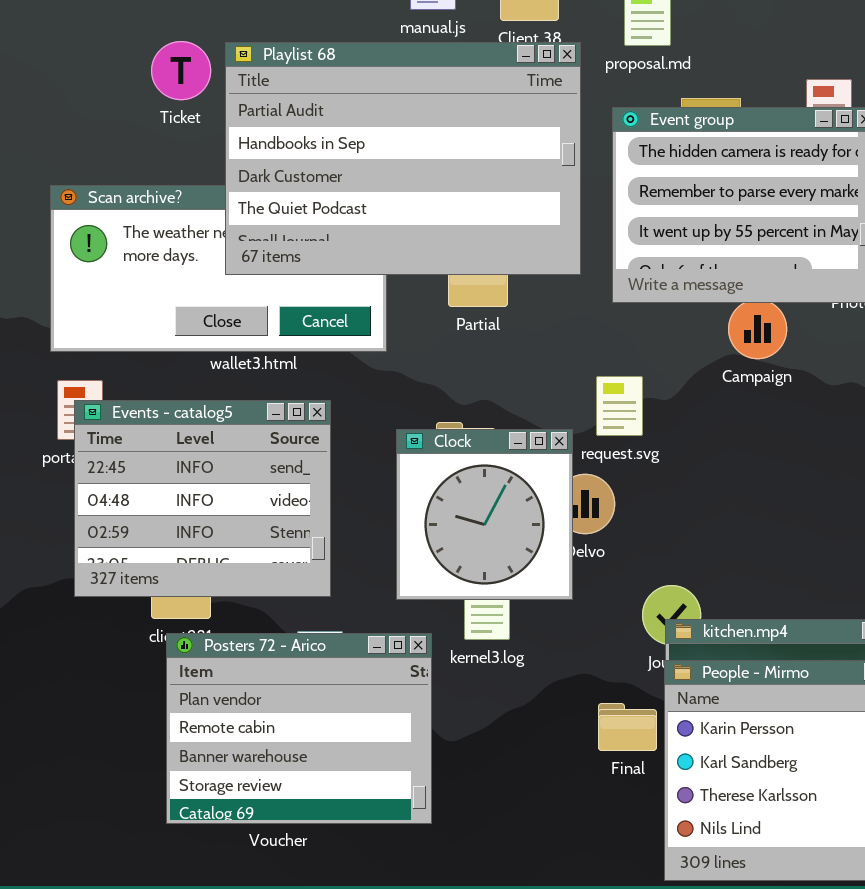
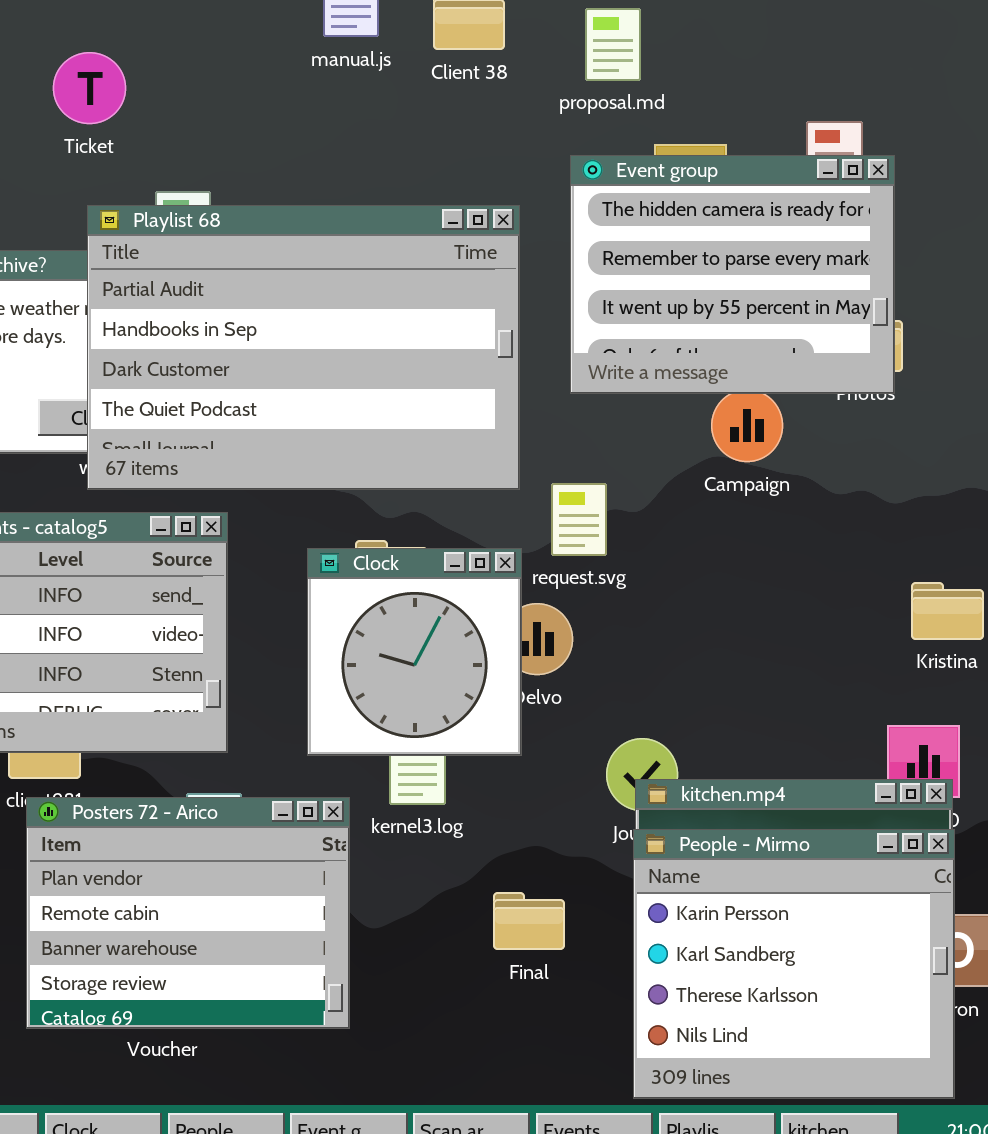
Ticket: [151,41,211,100] -> [53,52,126,124], moved
Playlist 68: [225,42,581,275] -> [87,205,520,490], moved
Final: [598,703,657,751] -> [493,892,565,950], moved

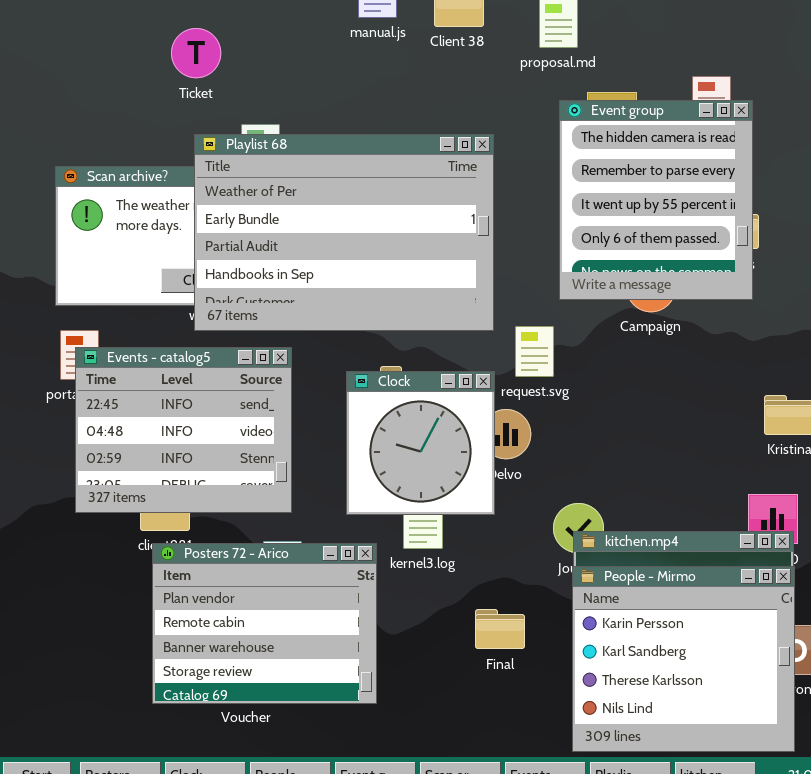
Event group: [570,155,895,394] -> [559,100,753,300], resized
Playlist 68: [87,205,520,490] -> [194,134,494,331], scrolled up 2 rows

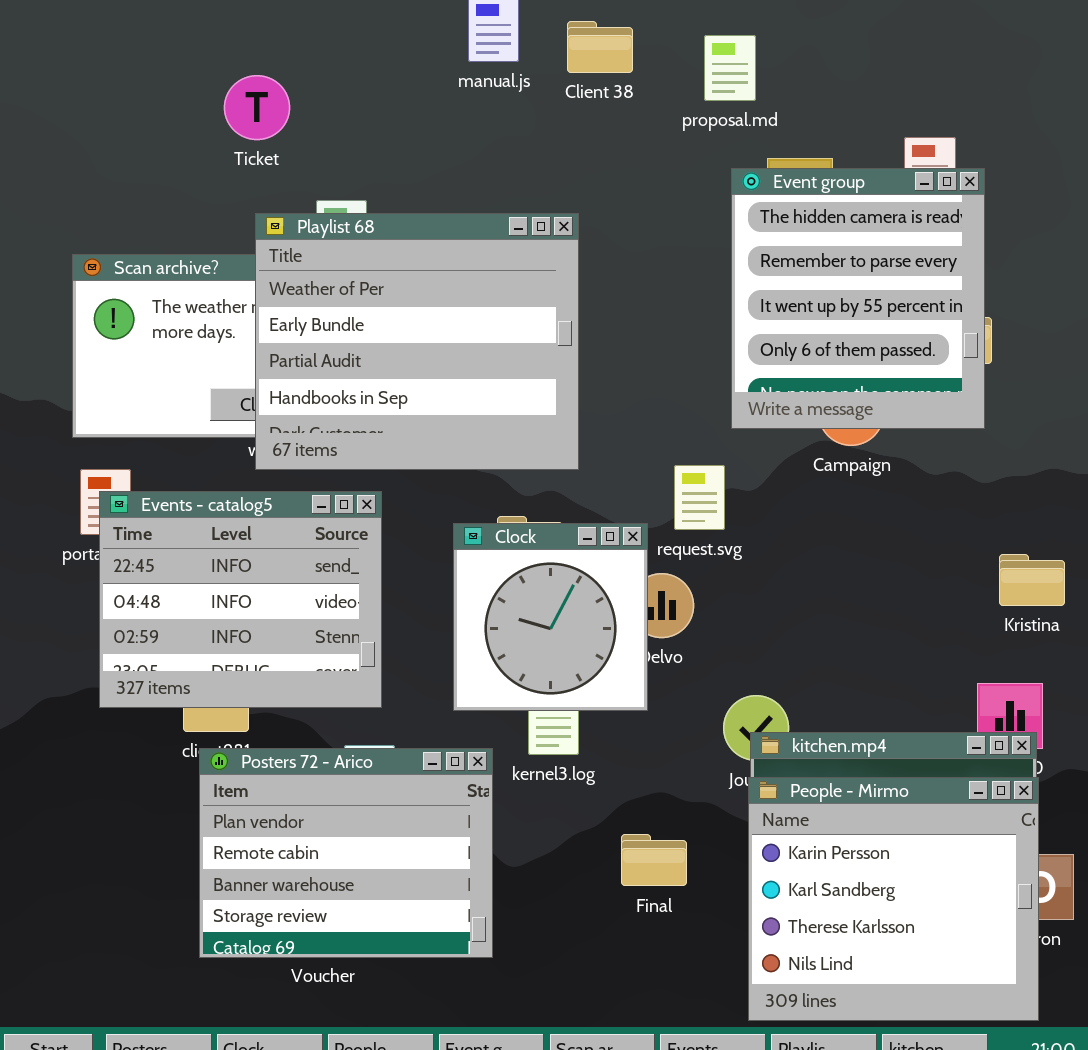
Playlist 68: [194,134,494,331] -> [255,213,579,470], resized

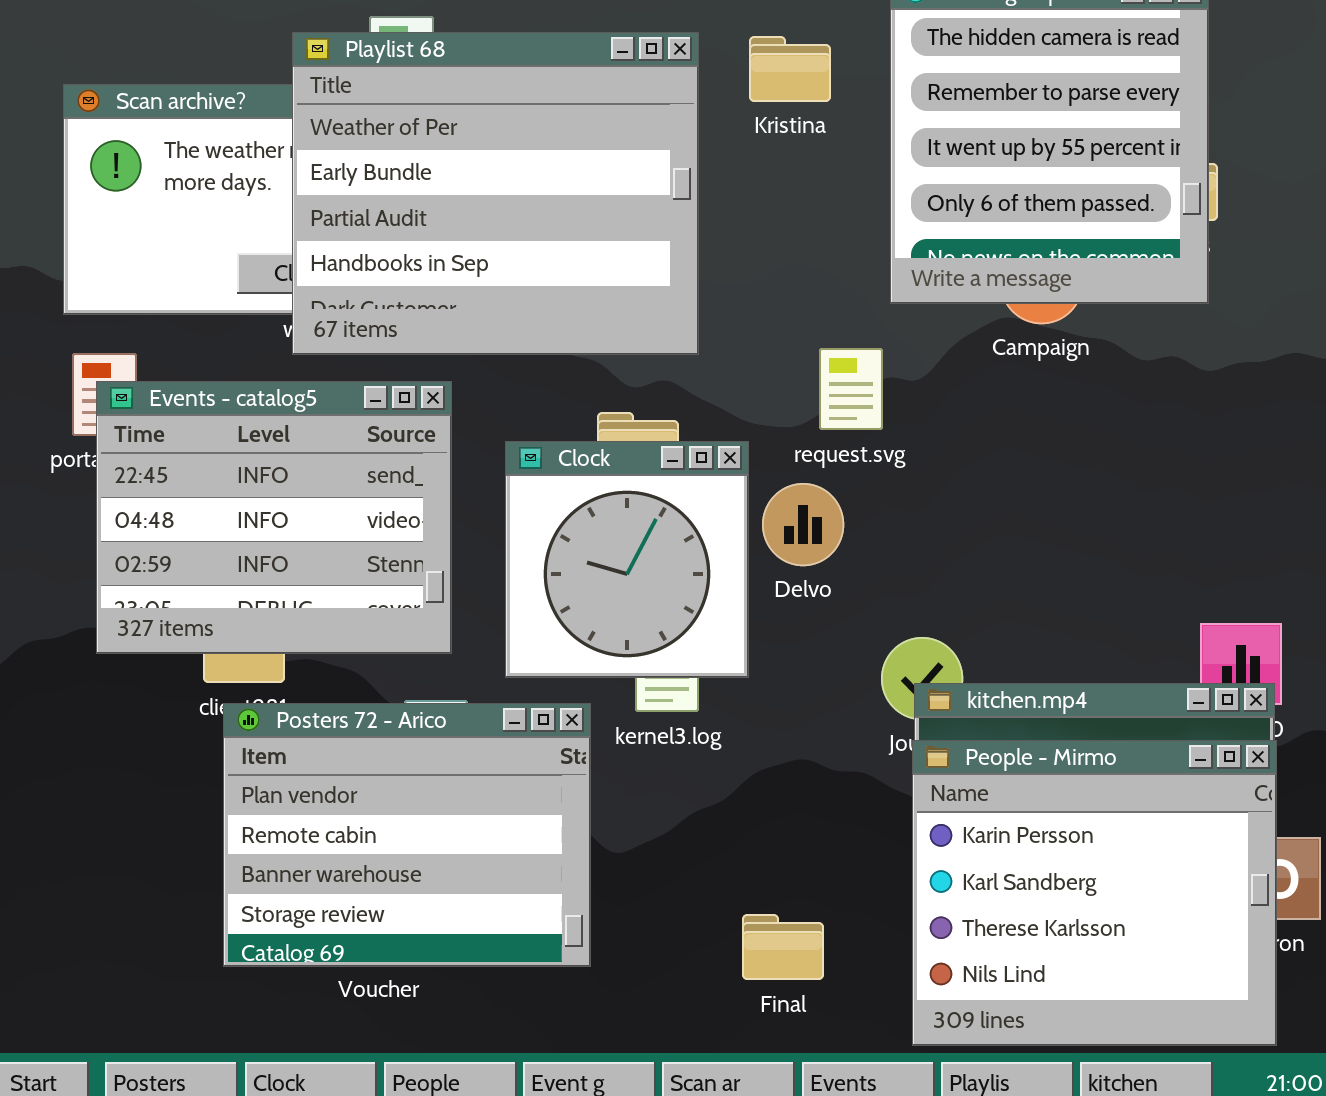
Clock: [453,523,648,711] -> [505,441,749,678], moved
Kristina: [999,554,1065,606] -> [749,36,831,102], moved
Final: [621,834,687,886] -> [742,914,824,980], moved

